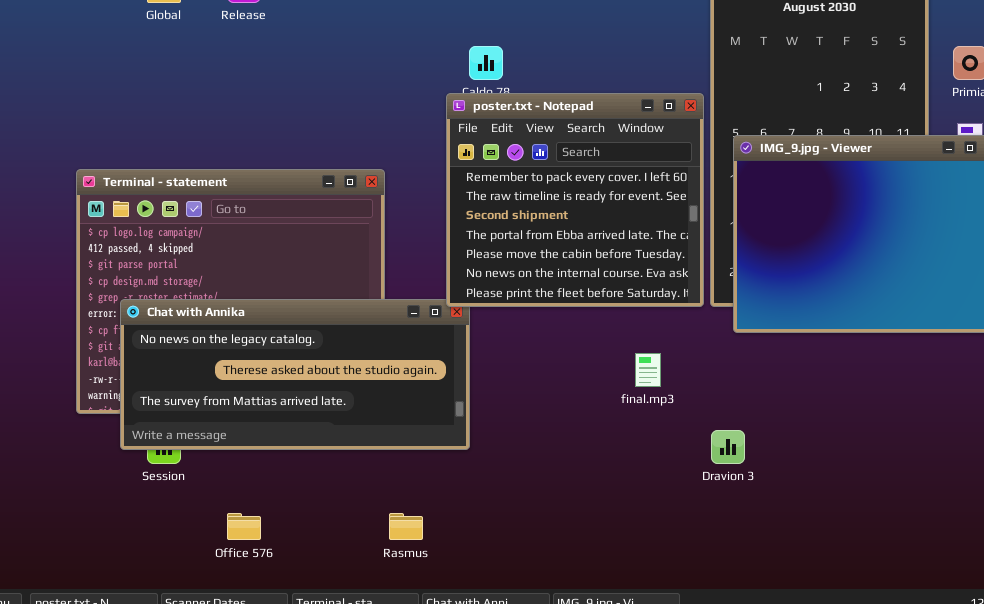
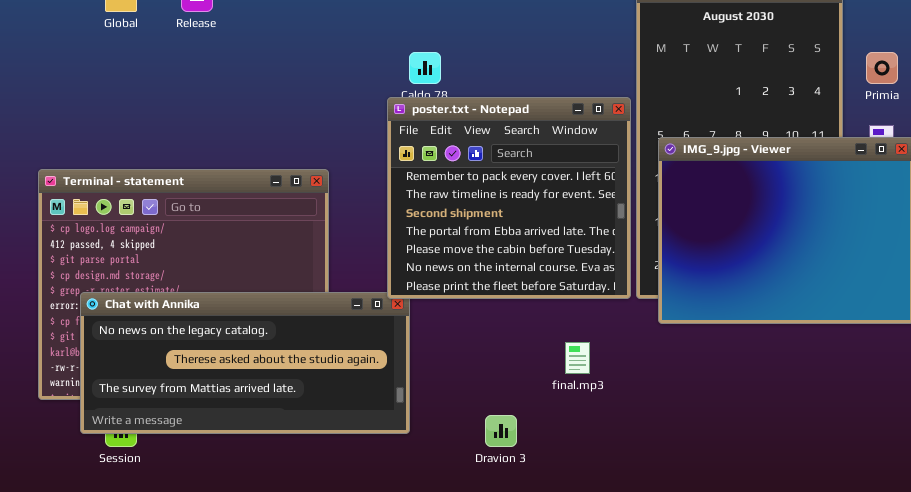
Dravion 3: [711,430,745,464] -> [485,415,517,447], moved

